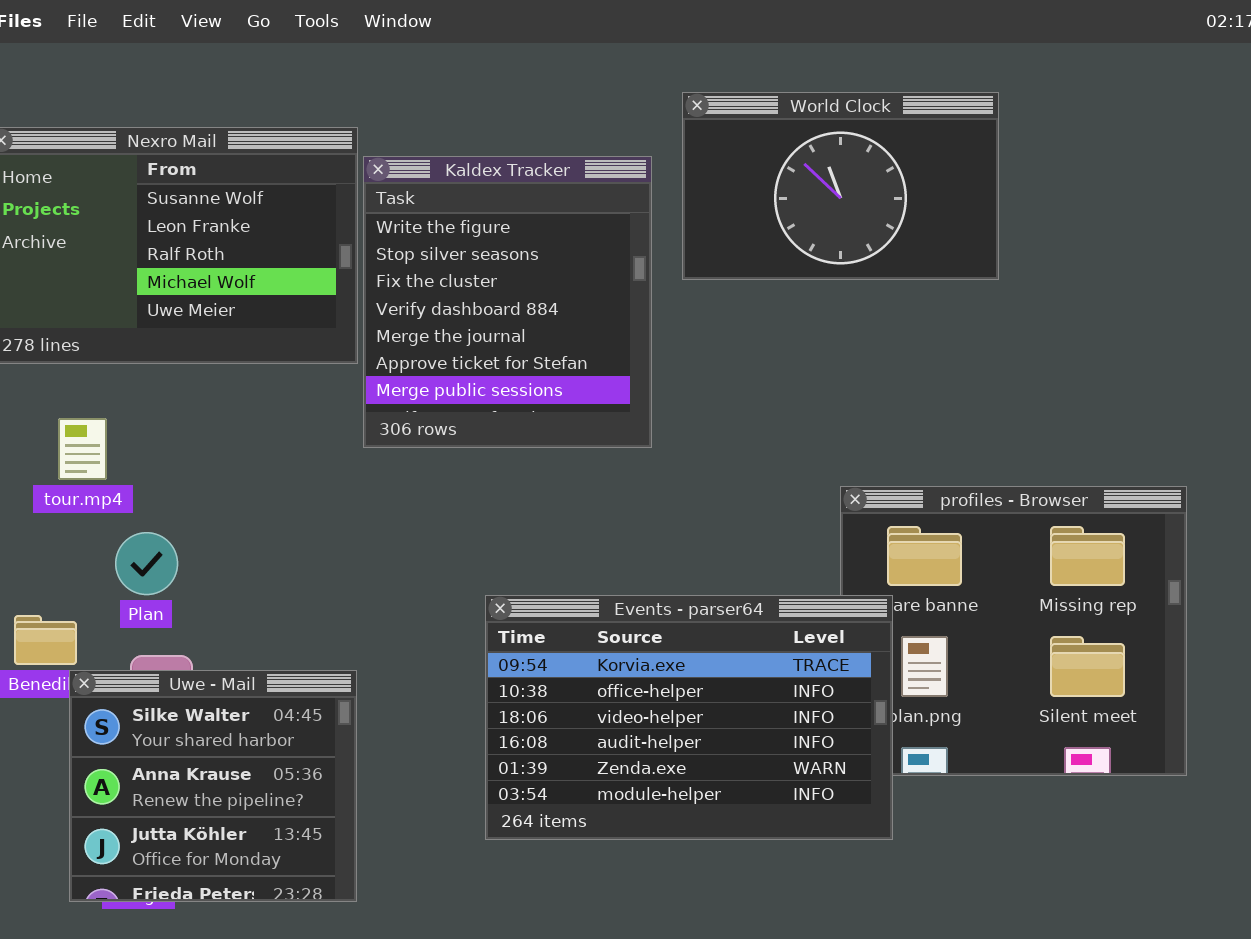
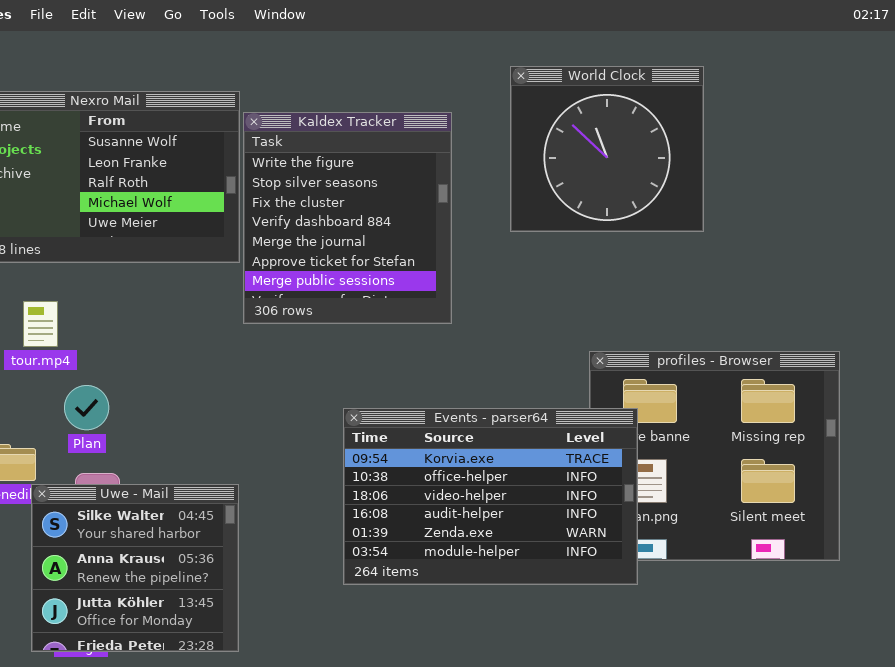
World Clock: [682,92,999,280] -> [510,66,704,232], resized
Events - parser64: [485,595,893,840] -> [343,408,638,585], moved

